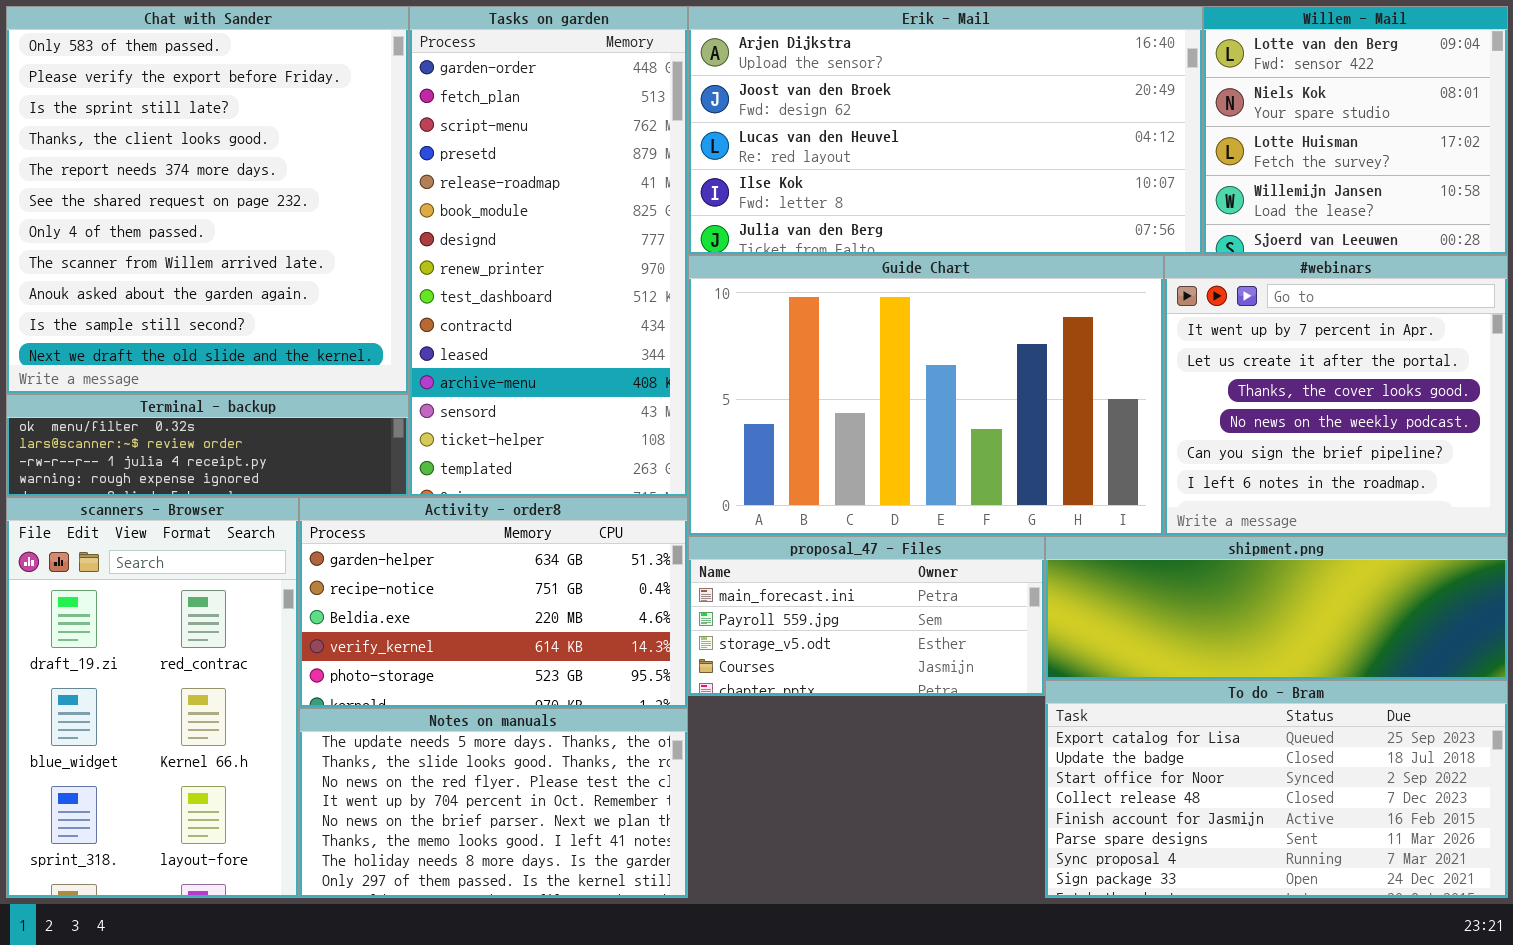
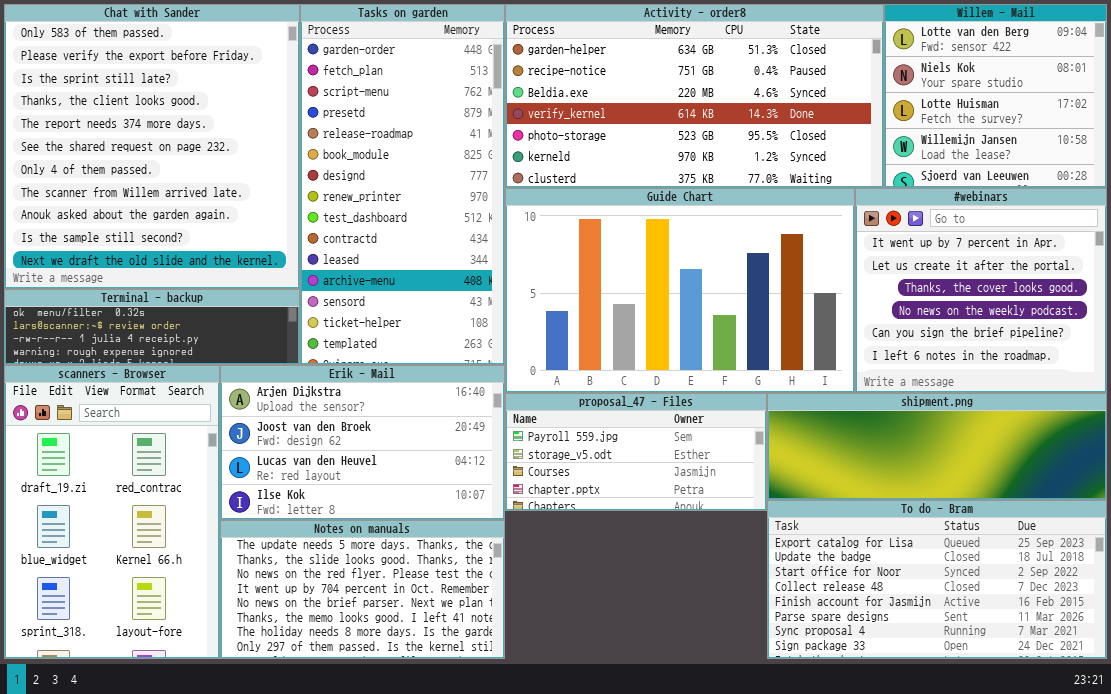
Erik - Mail: [688,6,1203,255] -> [220,365,505,520], moved, resized
Activity - order8: [299,497,688,708] -> [505,4,884,188], moved, resized
proposal_47 - Files: [688,536,1045,696] -> [505,393,767,511], scrolled down 1 row

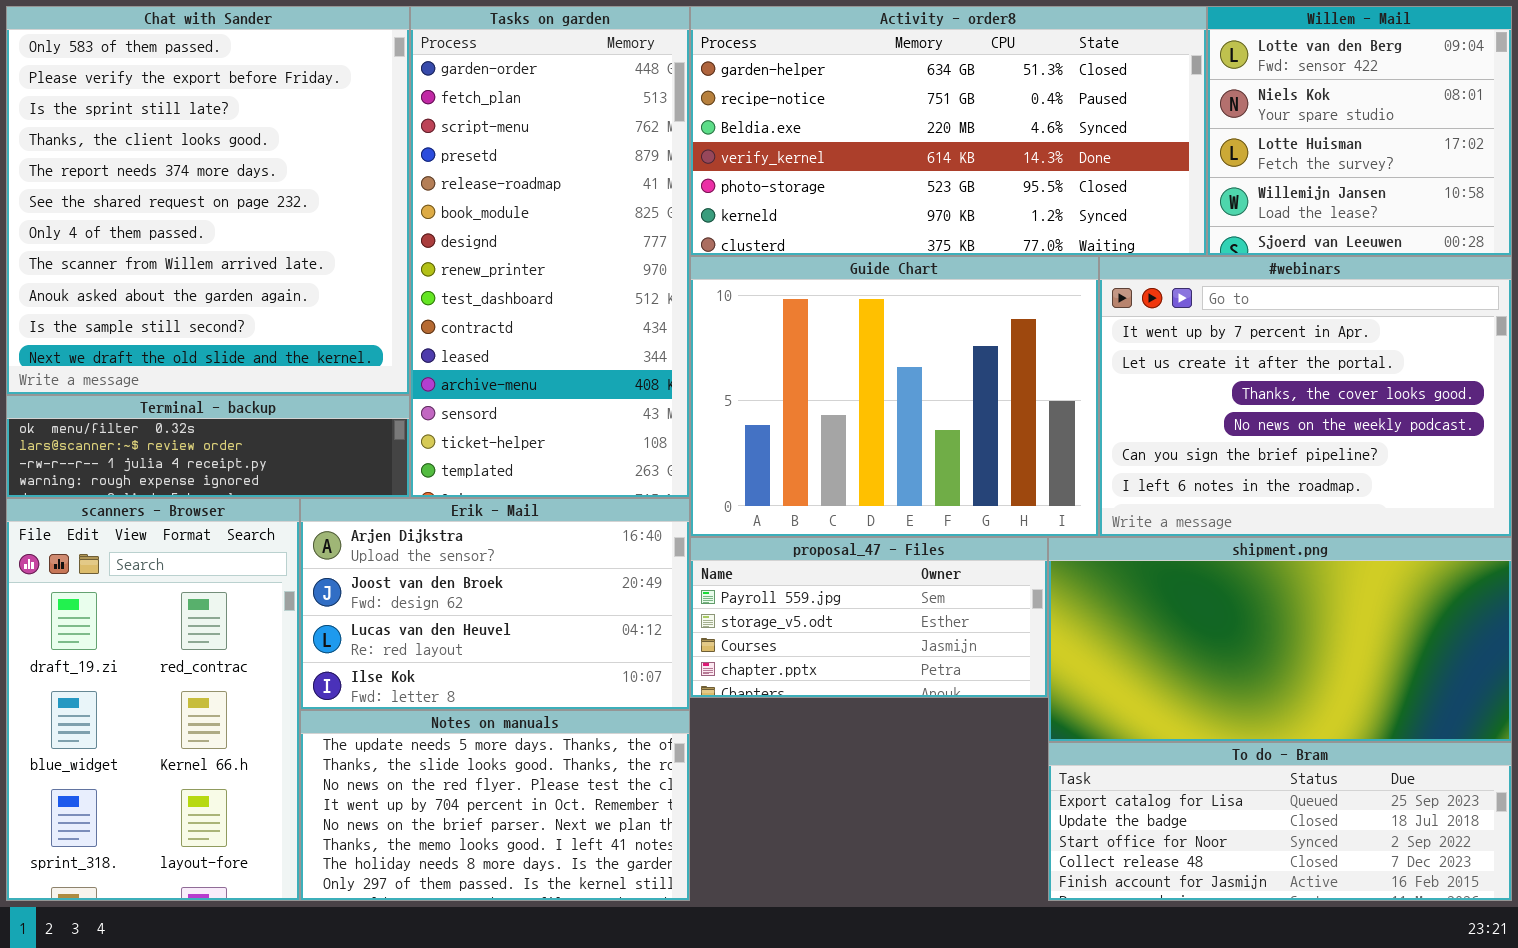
Guide Chart: [505,188,855,393] -> [690,256,1099,537], resized
#webinars: [855,188,1107,393] -> [1099,256,1512,537], resized
shipment.png: [767,393,1107,500] -> [1048,537,1512,742], resized
To do - Bram: [767,500,1107,659] -> [1048,742,1512,901], resized

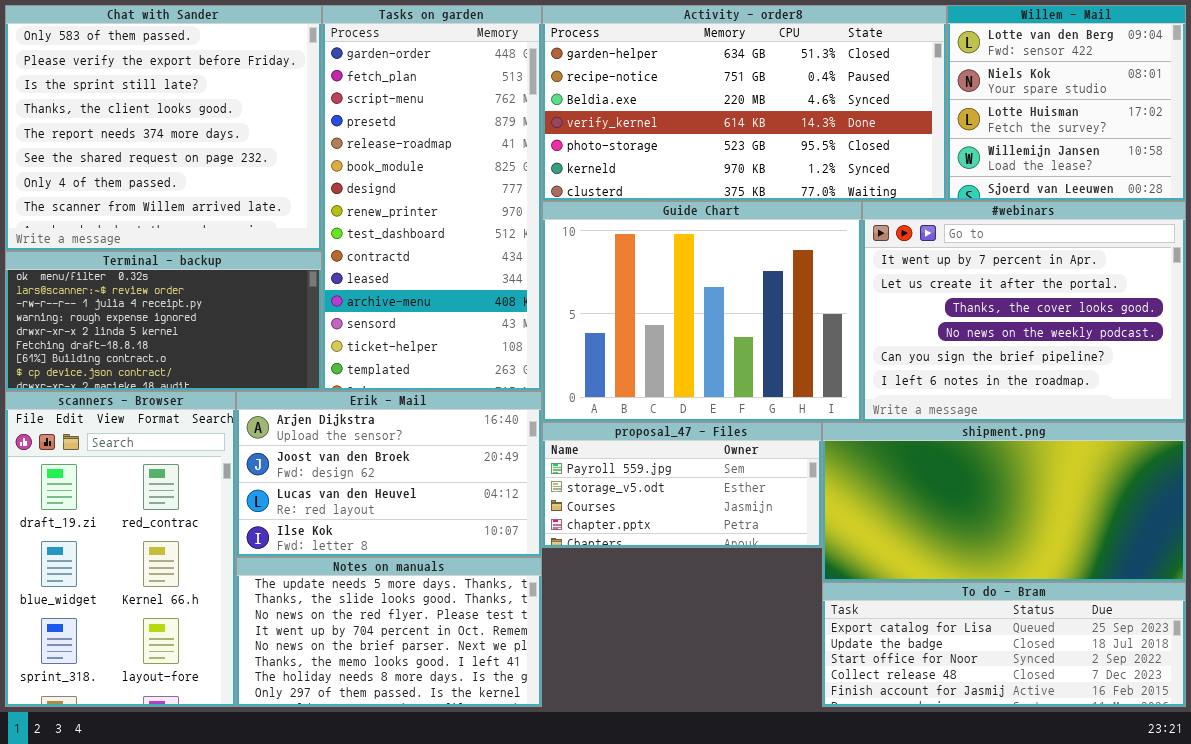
Chat with Sander: [6,6,410,395] -> [5,5,322,251], resized
Terminal - backup: [6,395,410,498] -> [5,251,322,391], resized

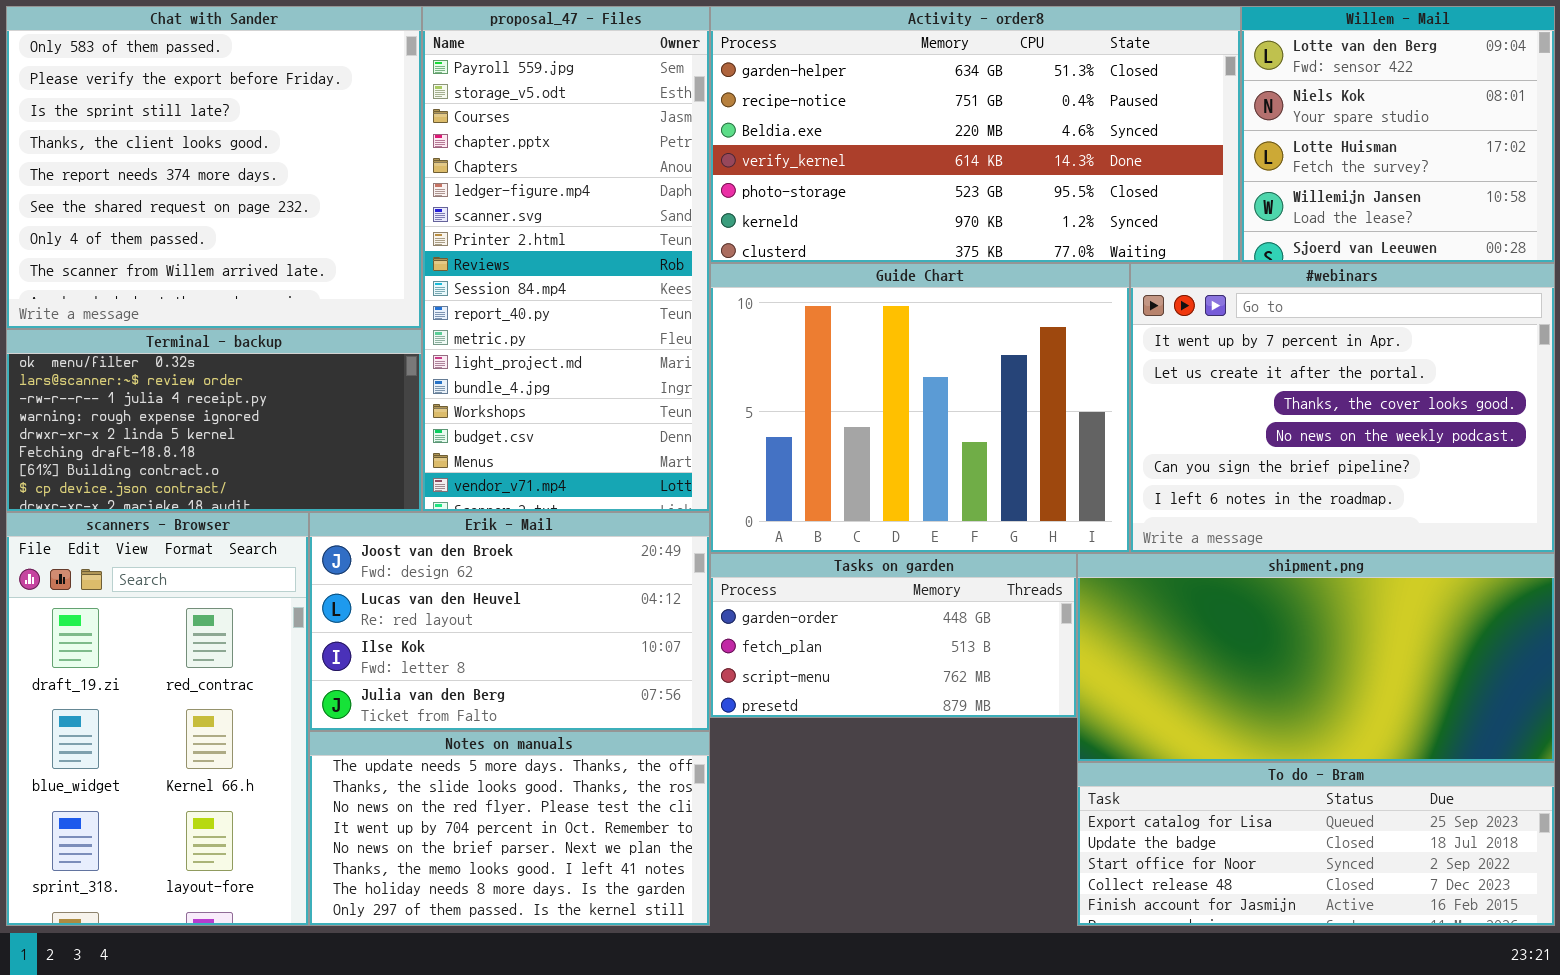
Tasks on garden: [322,5,542,391] -> [710,553,1077,718], moved, resized
Erik - Mail: [236,391,542,557] -> [309,512,710,731], scrolled down 1 row
proposal_47 - Files: [542,422,822,548] -> [422,6,710,512], moved, resized

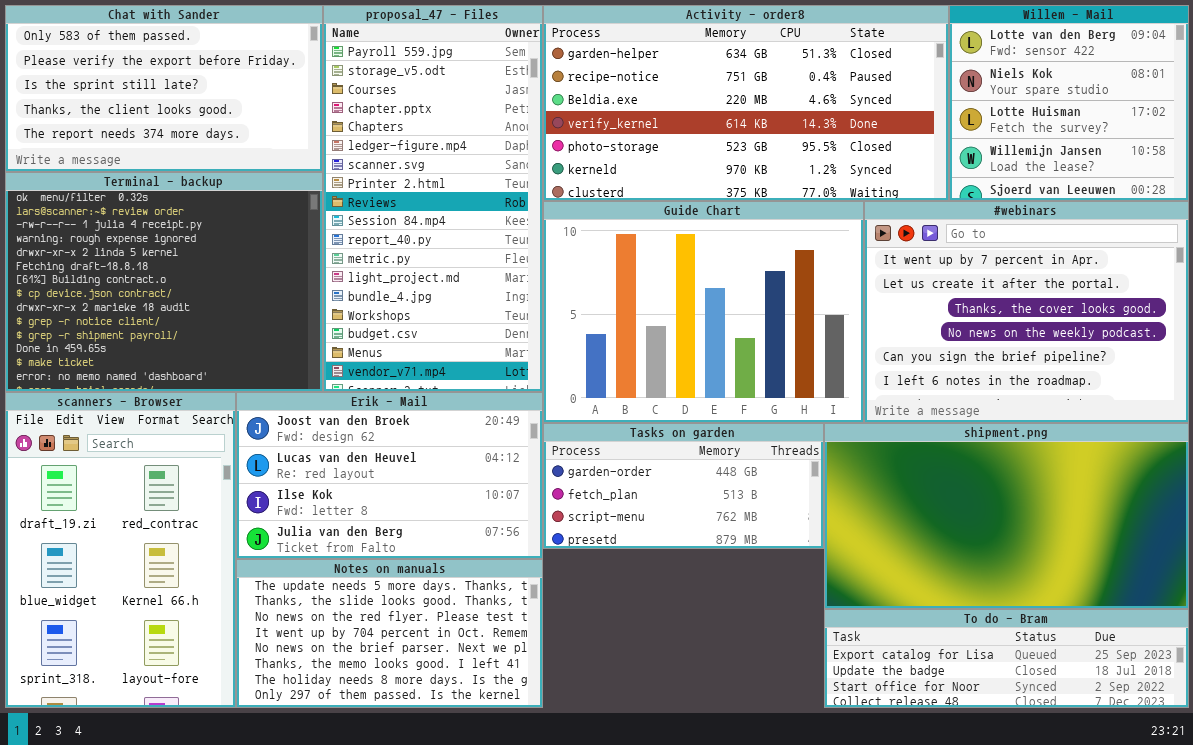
Chat with Sander: [6,6,422,329] -> [5,5,323,172], resized
Terminal - backup: [6,329,422,512] -> [5,172,323,392], resized
shipment.png: [1077,553,1555,762] -> [824,423,1189,609], resized
To do - Bram: [1077,762,1555,926] -> [824,609,1189,708], resized

